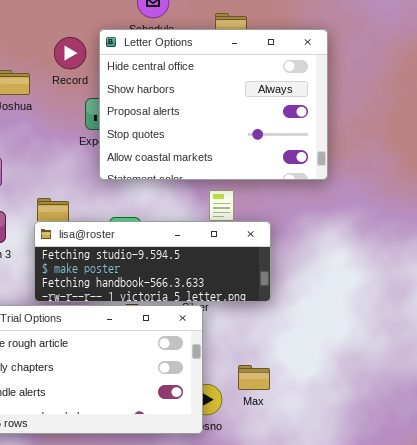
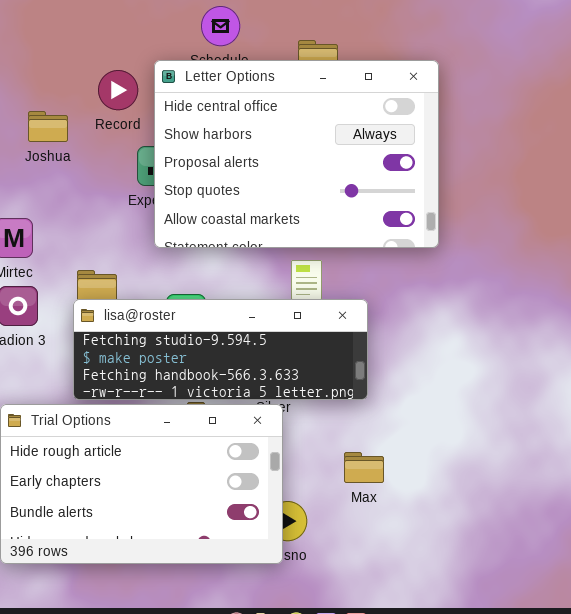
Max: [238,365,270,390] -> [344,452,384,483], moved

